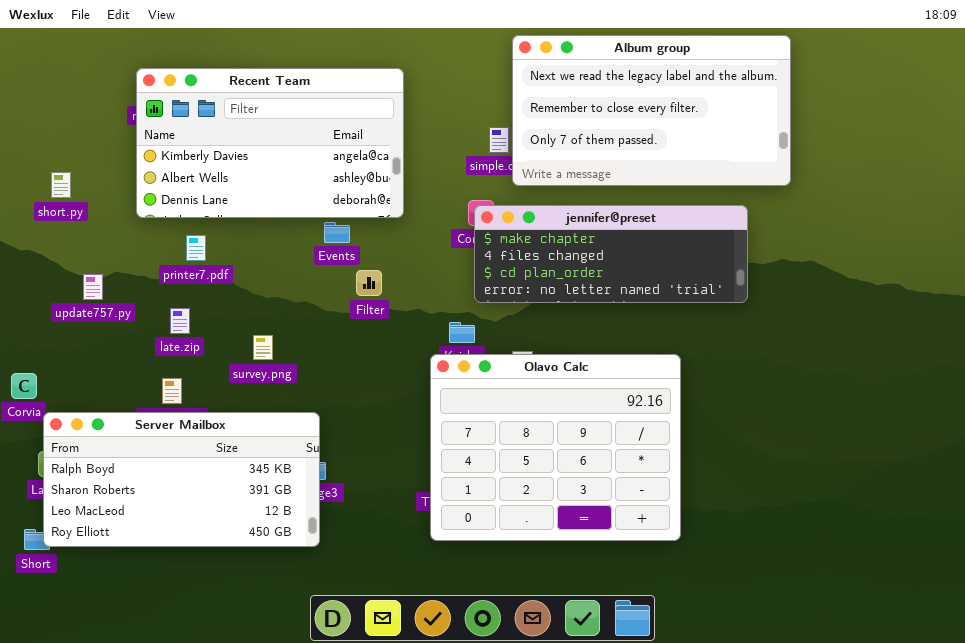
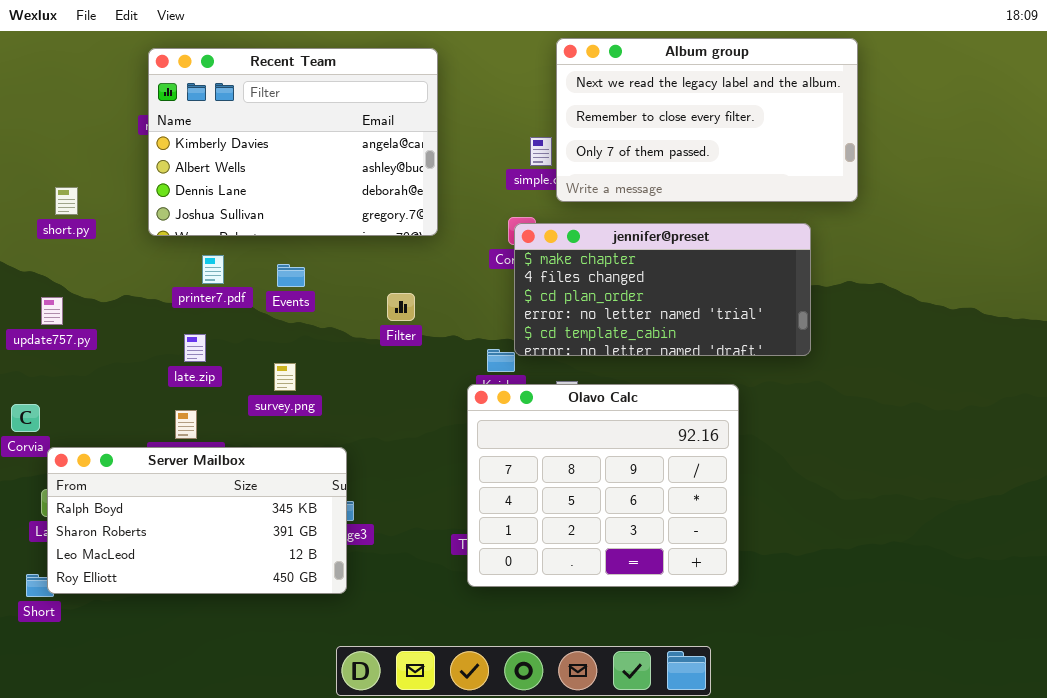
Recent Team: [136,68,404,218] -> [148,48,438,236], resized
jennifer@preset: [474,205,748,303] -> [514,223,811,356], resized
Events: [324,222,350,243] -> [277,264,305,287], moved
update757.py: [83,274,103,300] -> [41,297,63,325], moved

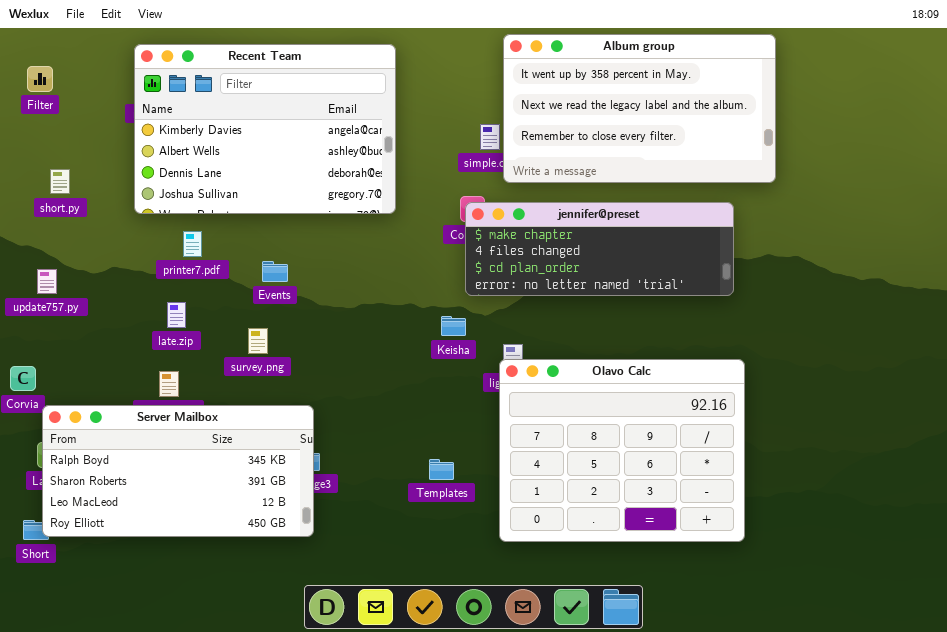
Album group: [556,38,858,202] -> [503,34,776,183], scrolled up 1 row
jennifer@preset: [514,223,811,356] -> [465,202,734,296], resized
Events: [277,264,305,287] -> [262,261,288,282], moved
Filter: [387,293,415,321] -> [27,66,53,92], moved
Olavo Calc: [467,384,739,587] -> [499,359,745,542], moved

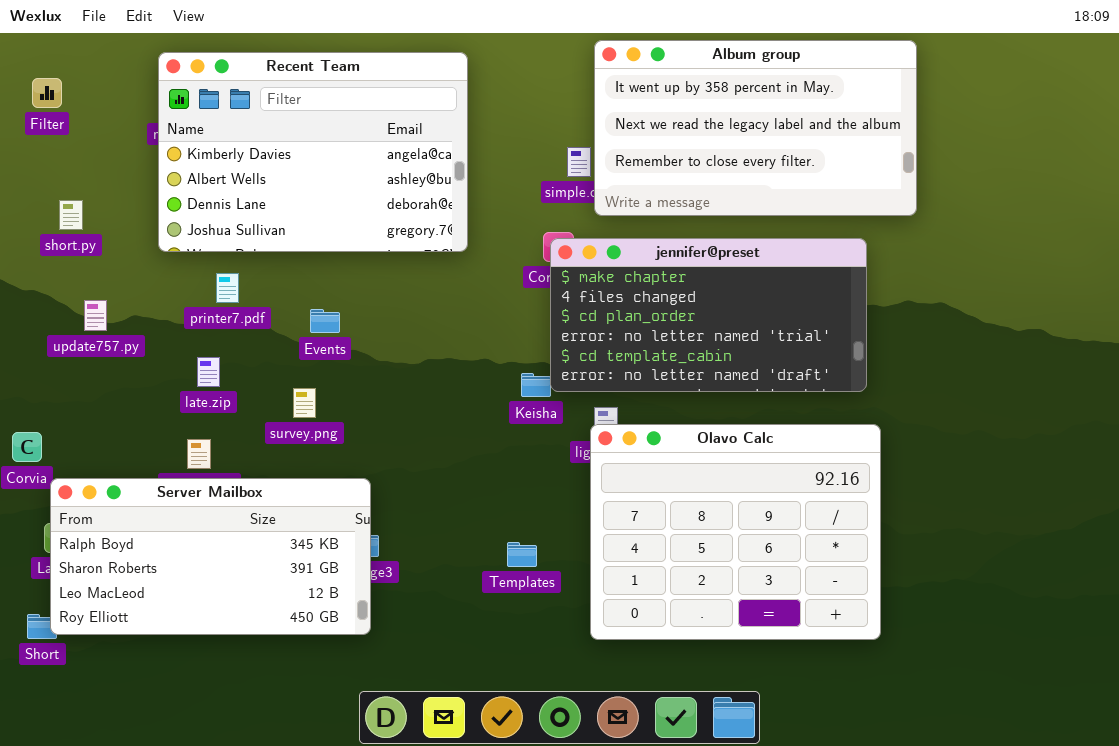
jennifer@preset: [465,202,734,296] -> [550,238,867,392], resized
update757.py: [37,269,57,294] -> [84,300,107,331], moved

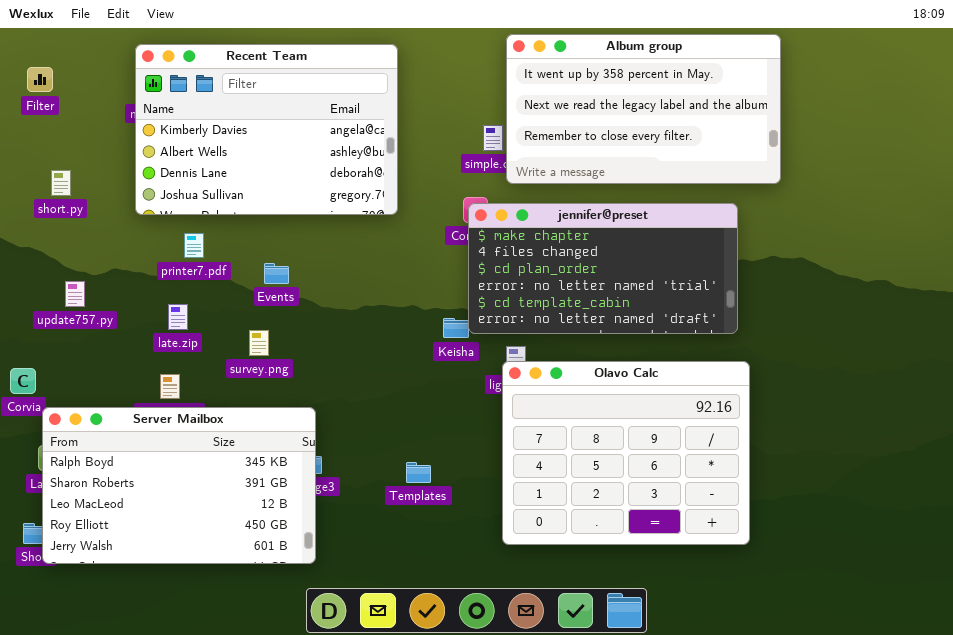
update757.py: [84,300,107,331] -> [65,281,85,307], moved
Server Mailbox: [50,478,371,635] -> [42,407,316,564], resized
Templates: [507,542,537,567] -> [406,462,431,483], moved

